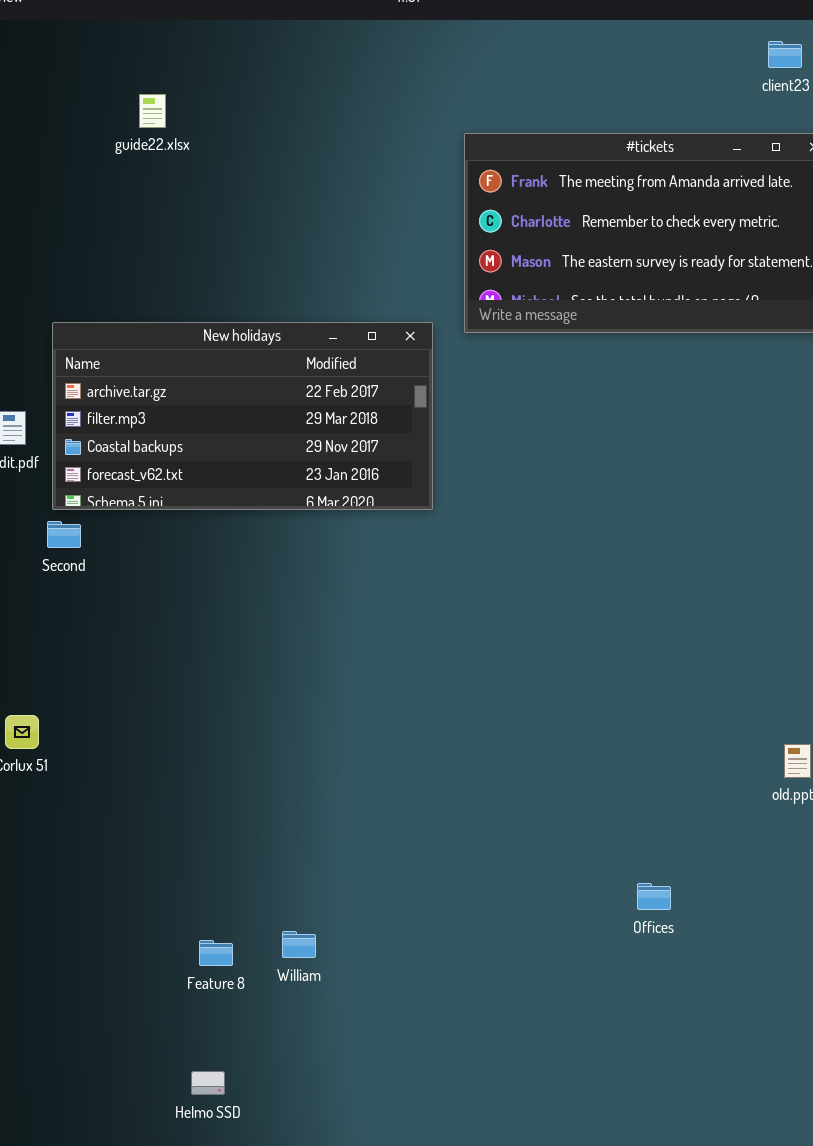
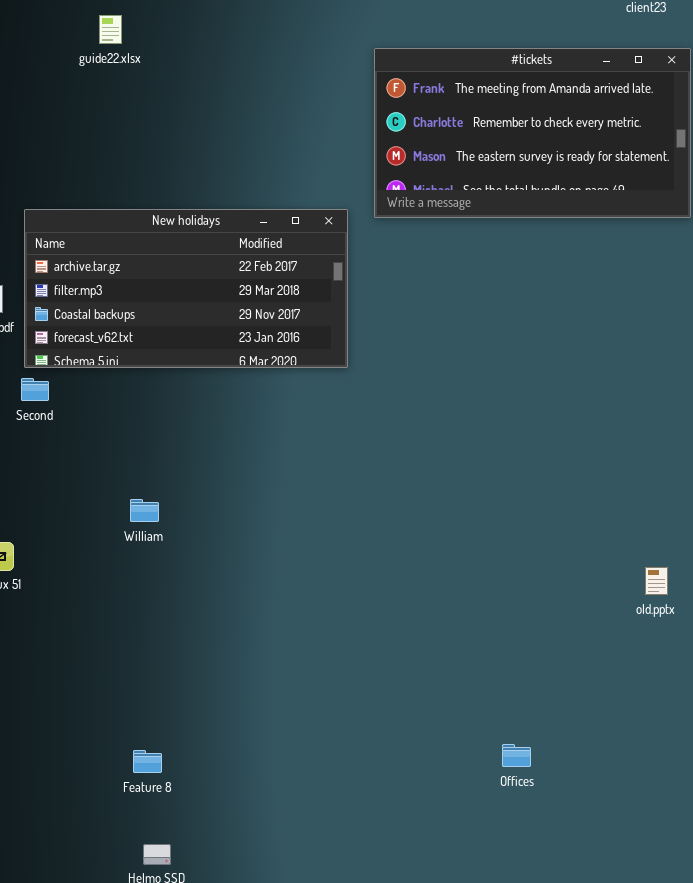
Offices: [637,883,671,910] -> [502,744,531,767], moved
William: [282,931,316,958] -> [130,499,159,522], moved
Feature 8: [199,940,233,966] -> [133,750,162,773], moved

